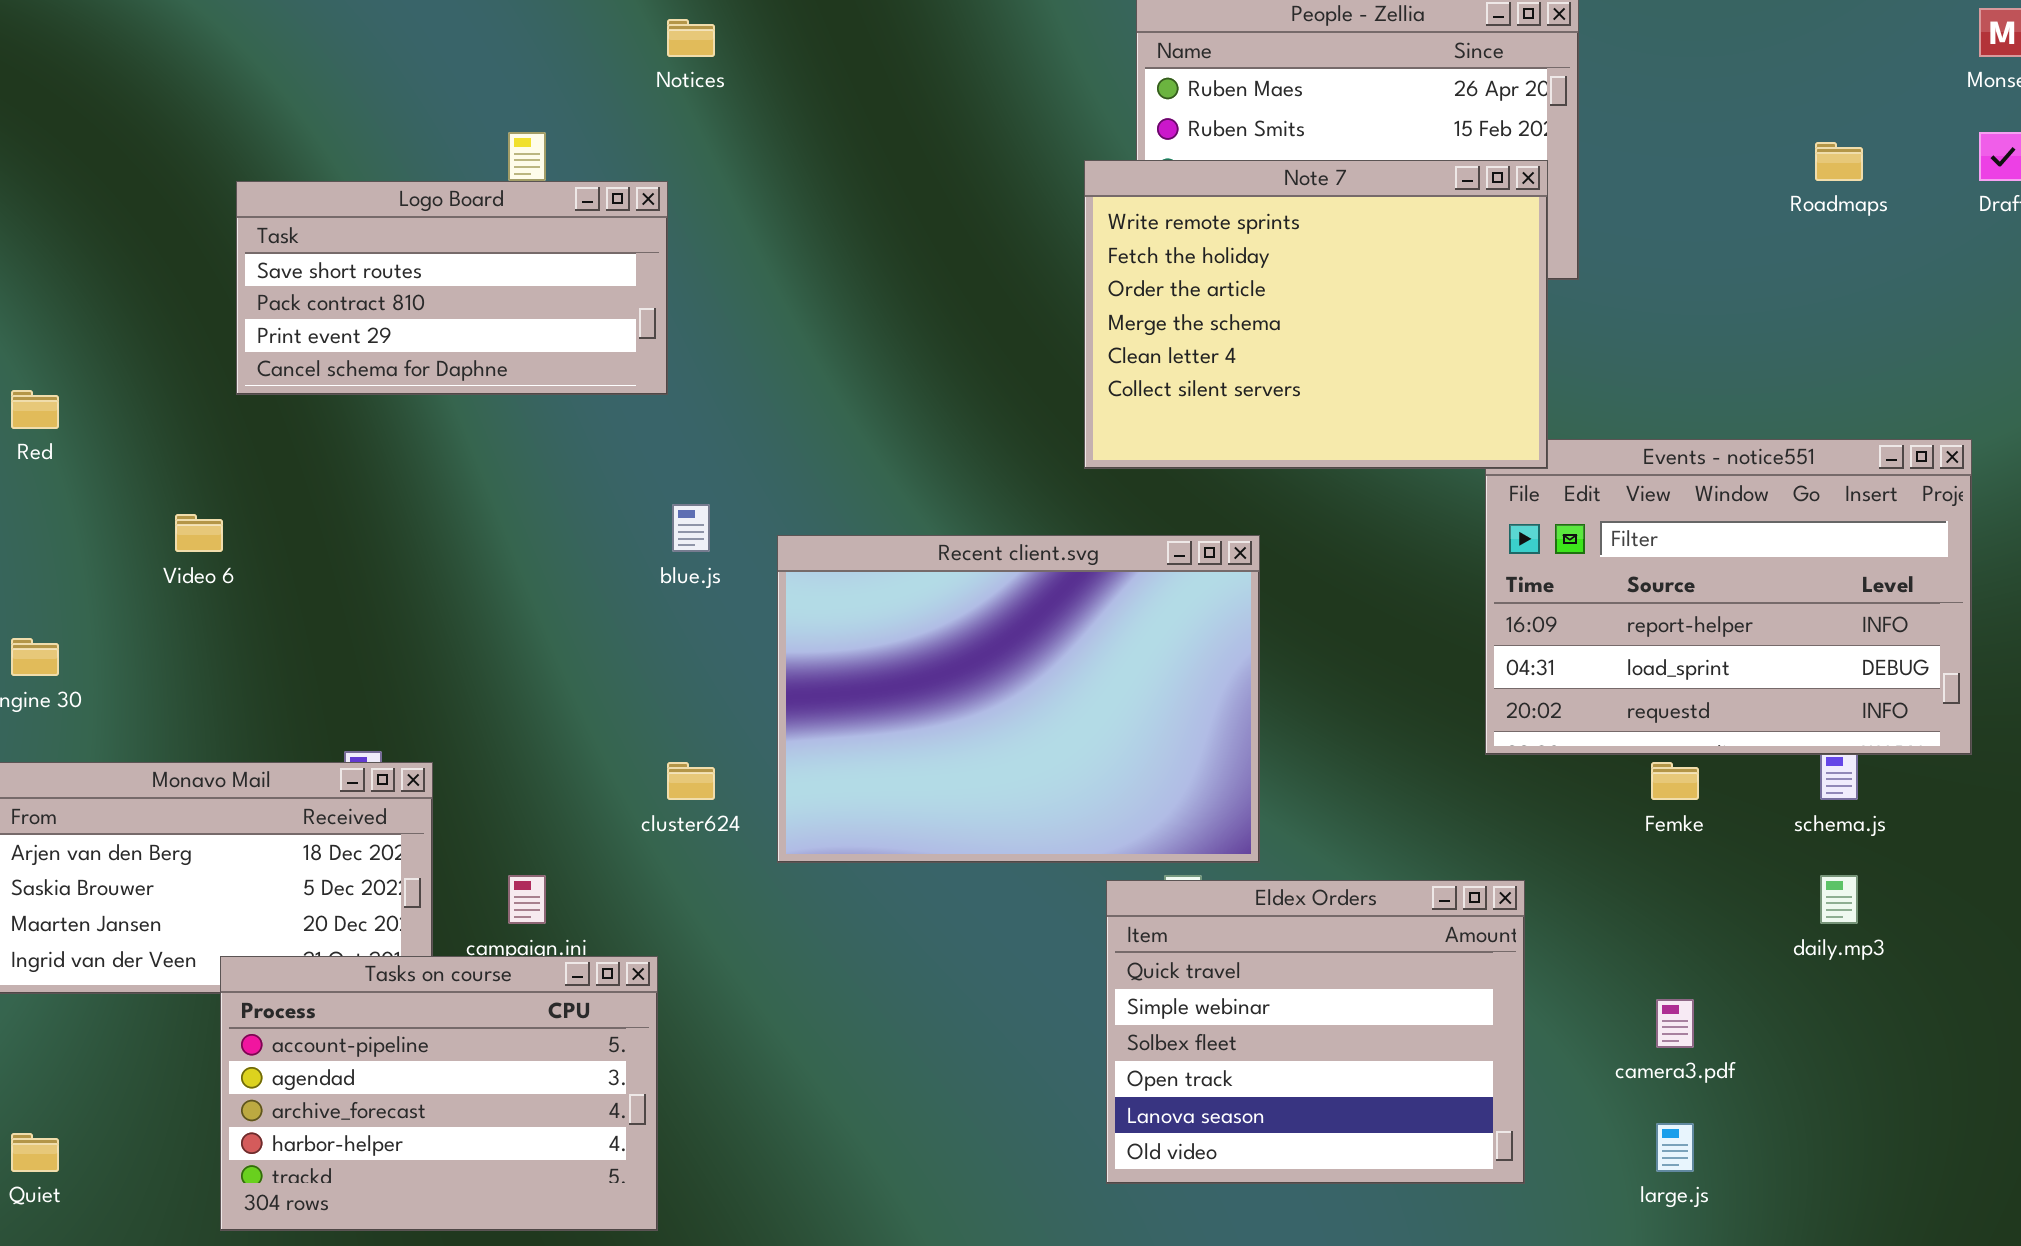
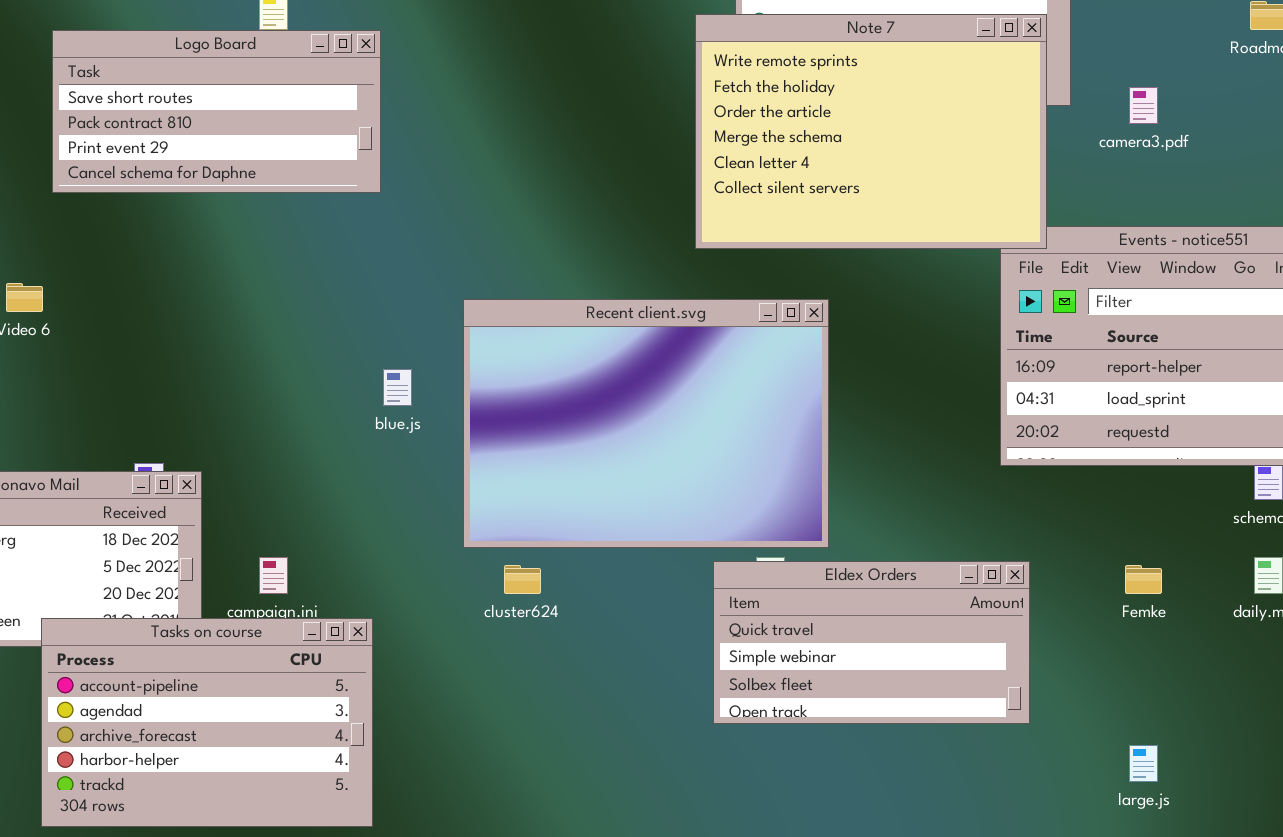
blue.js: [672,504,710,552] -> [383,369,412,406], moved
cluster624: [667,762,715,800] -> [504,565,541,594], moved
Femke: [1651,762,1699,800] -> [1125,565,1162,594], moved
Eldex Orders: [1106,880,1525,1184] -> [713,561,1030,724], resized
camera3.pdf: [1656,999,1694,1048] -> [1129,87,1158,124], moved

